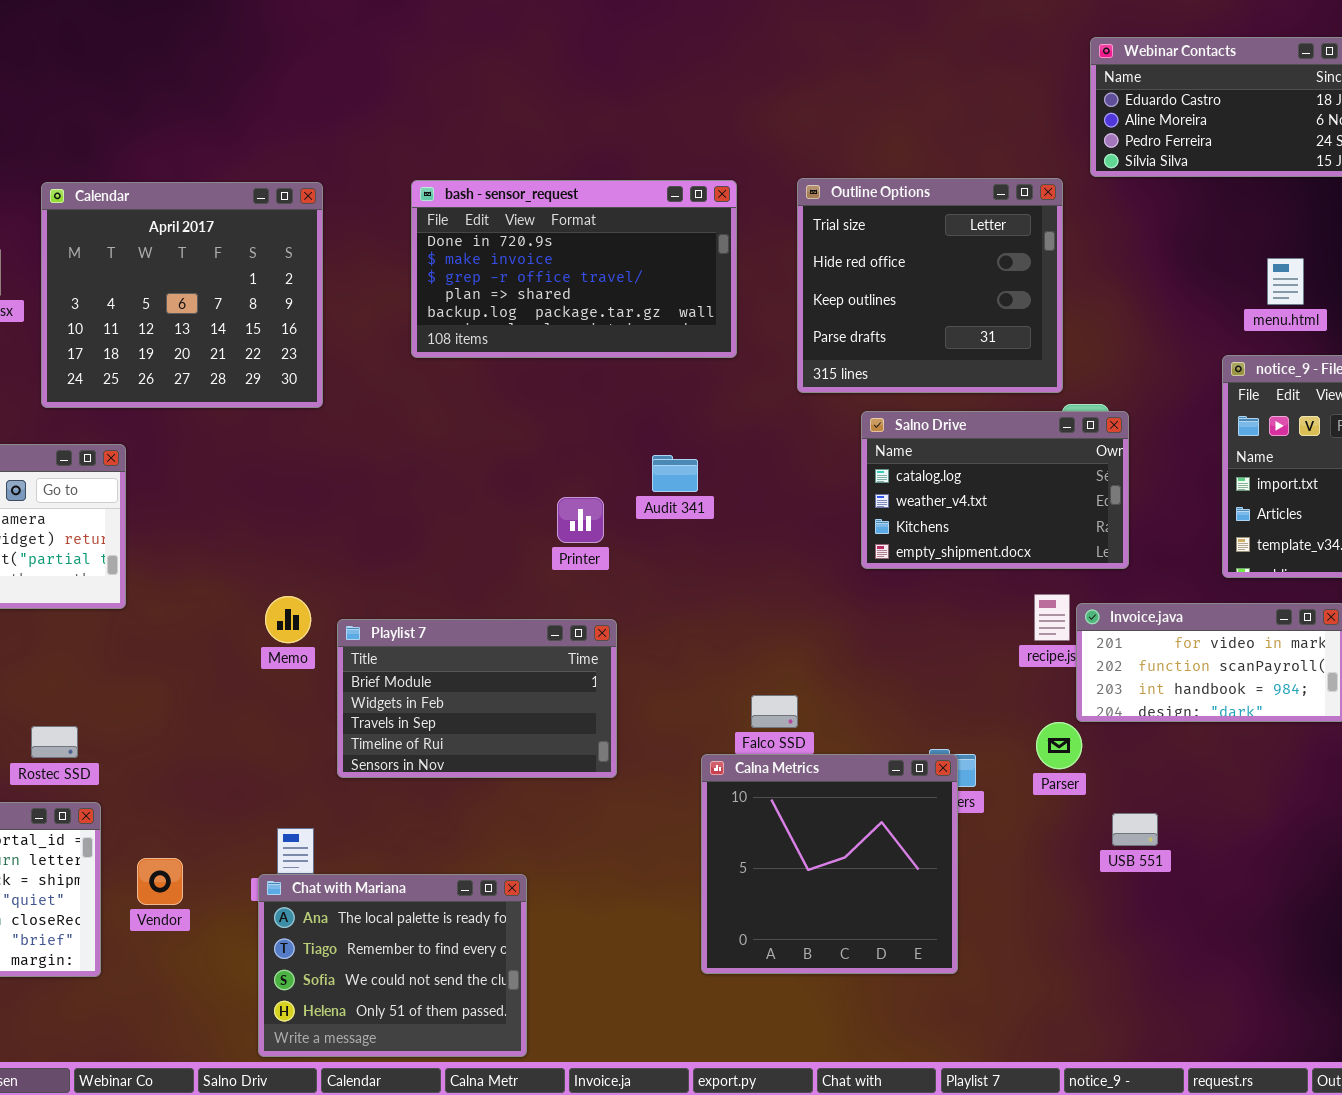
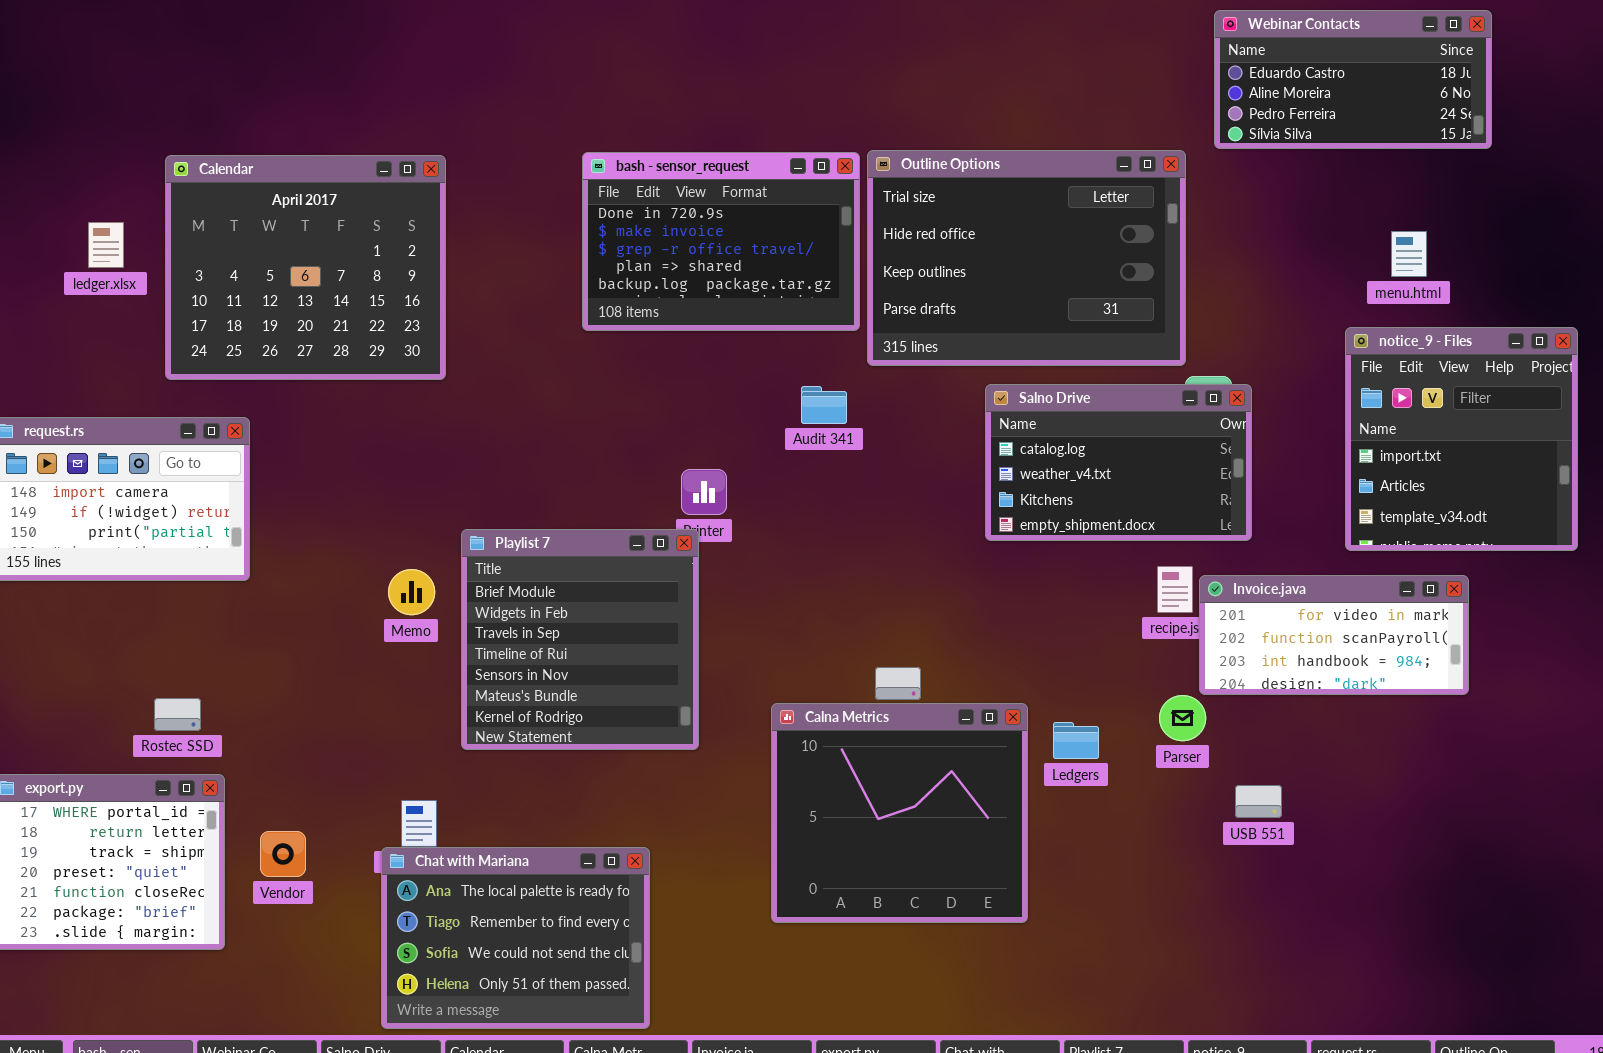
Outline Options: [797,178,1063,393] -> [867,150,1186,366], resized
bash - sensor_request: [411,180,737,358] -> [582,152,860,331], resized
Audit 341: [652,455,698,492] -> [801,386,847,424], moved
Playlist 7: [337,619,617,778] -> [461,529,699,750], resized
Calna Metrics: [701,754,958,974] -> [771,703,1028,923], moved

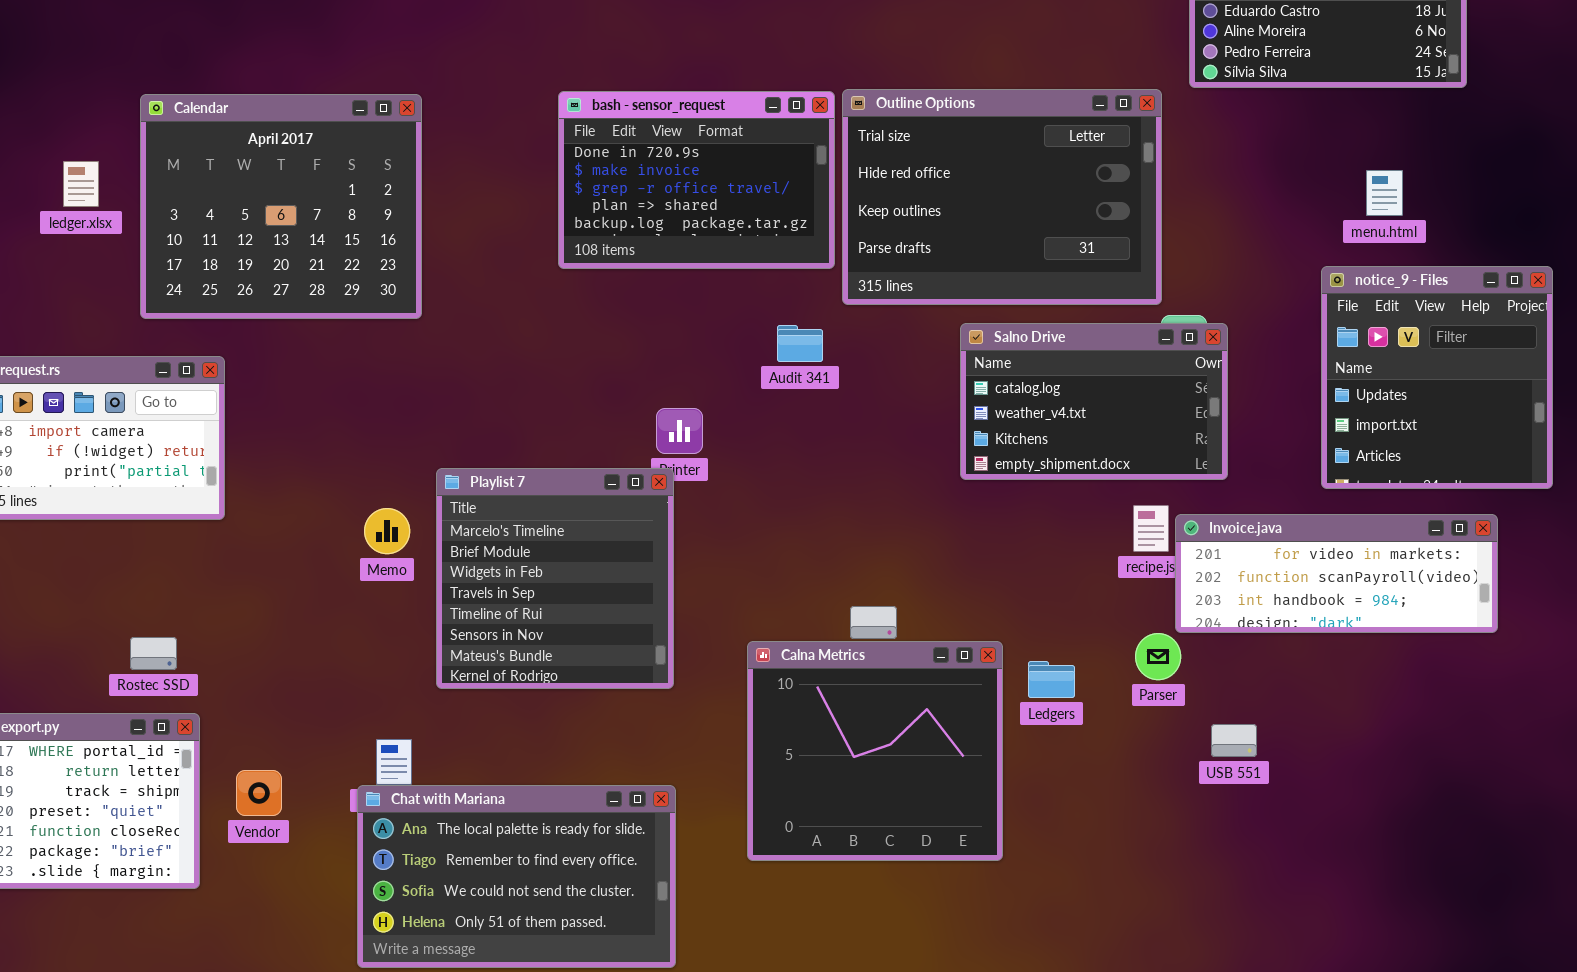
notice_9 - Files: [1345,327,1578,551] -> [1321,266,1553,489], scrolled up 1 row
Playlist 7: [461,529,699,750] -> [436,468,674,689], scrolled up 1 row
Invoice.java: [1199,575,1469,695] -> [1175,514,1498,633], resized
Chat with Mariana: [381,847,650,1029] -> [357,785,676,968], resized

